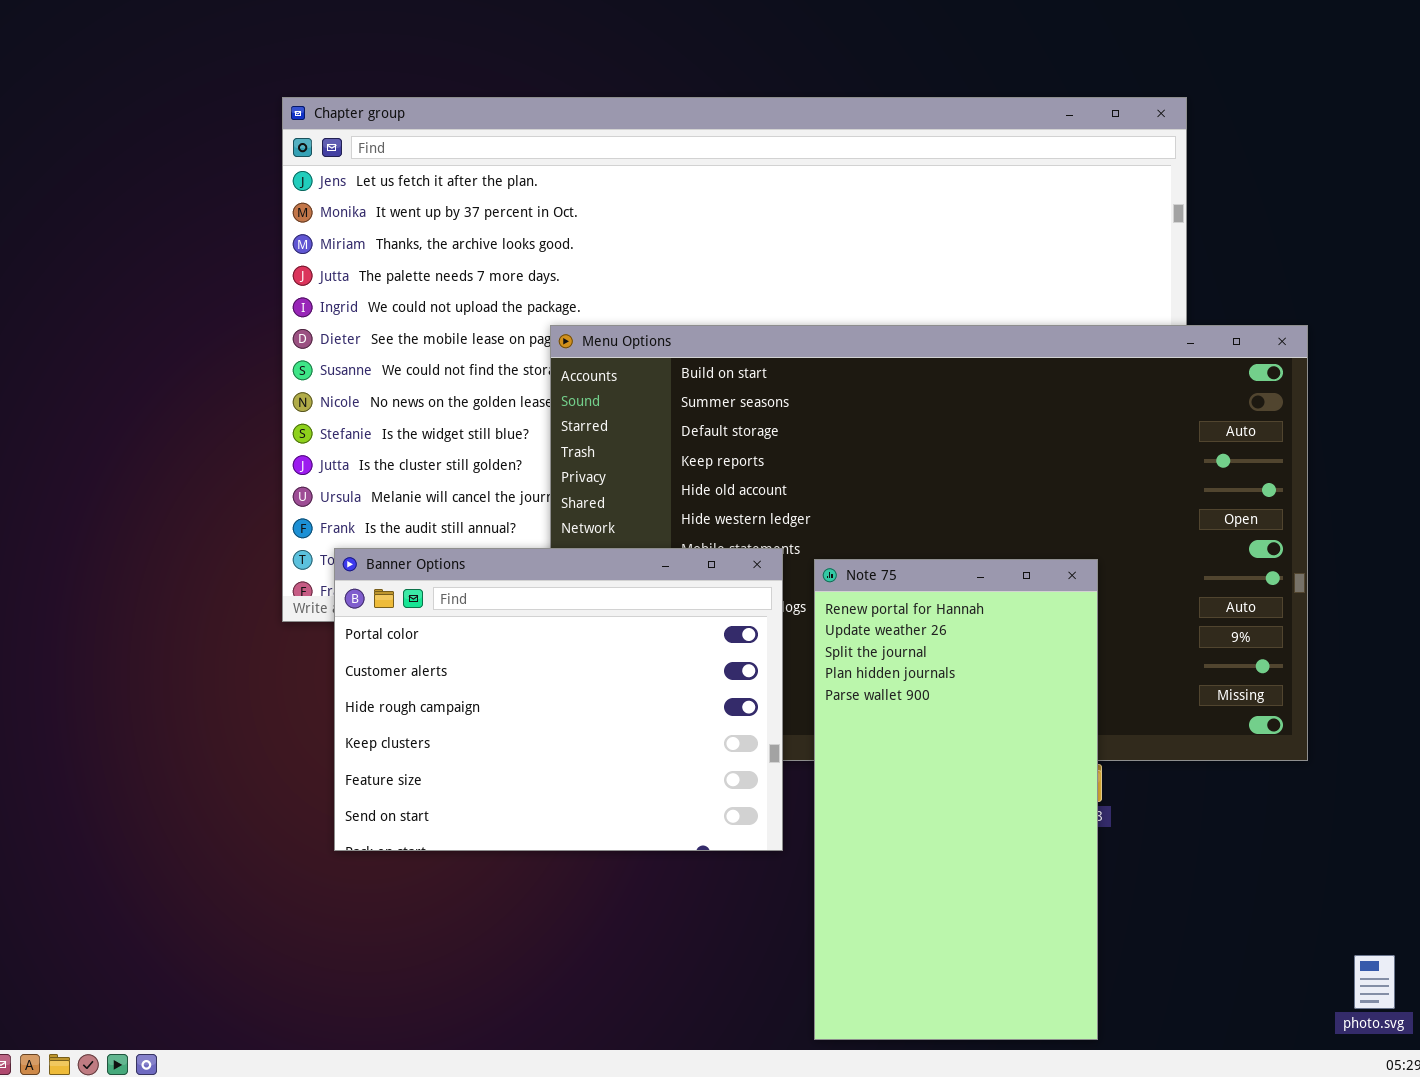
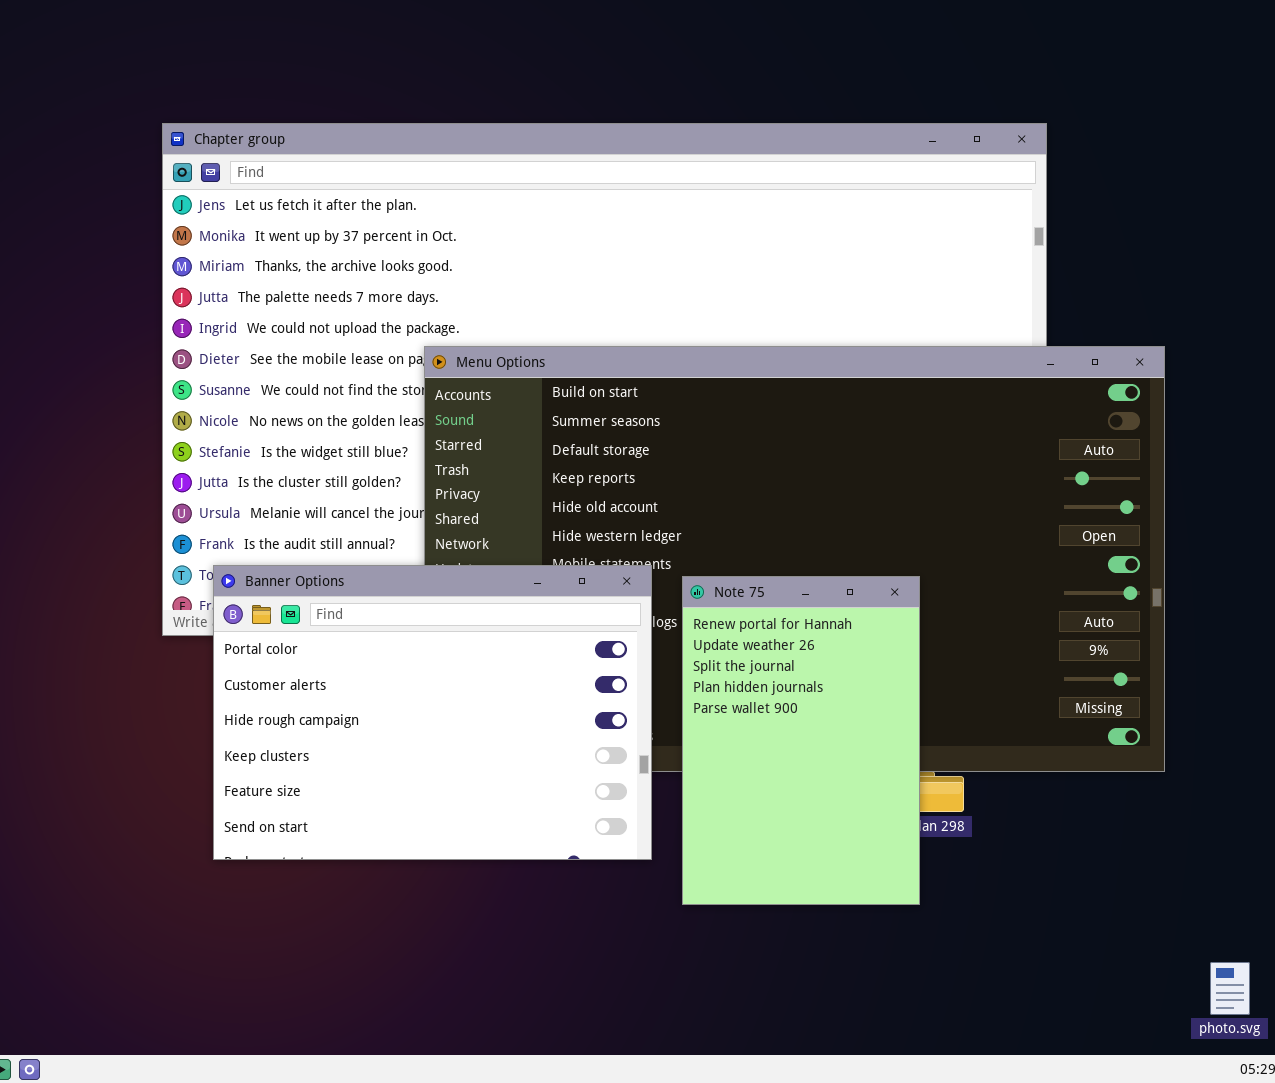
Note 75: [814,559,1098,1040] -> [682,576,920,905], resized

